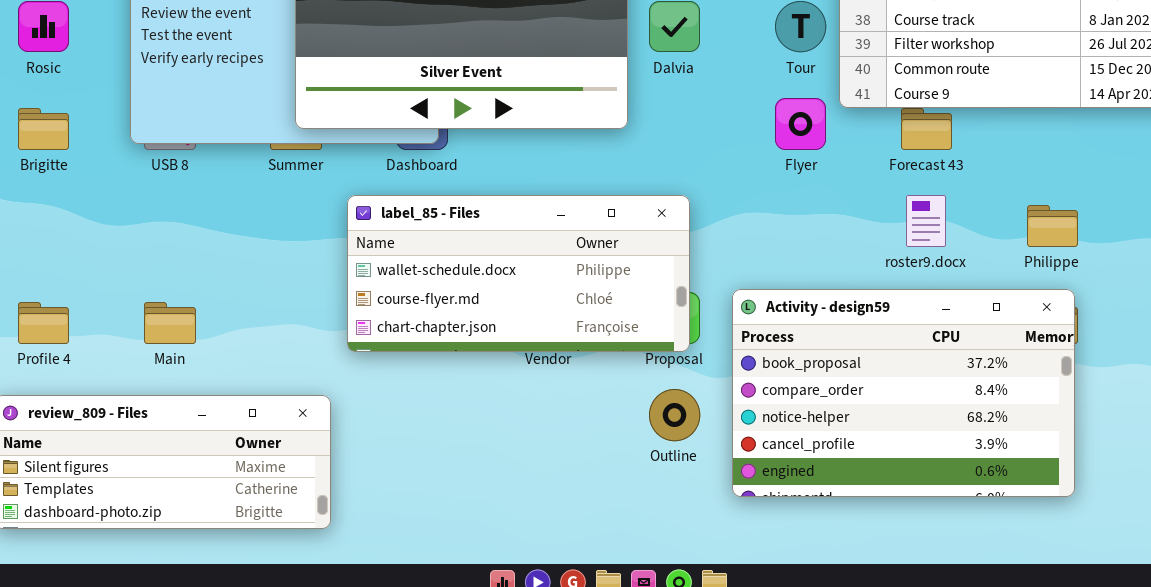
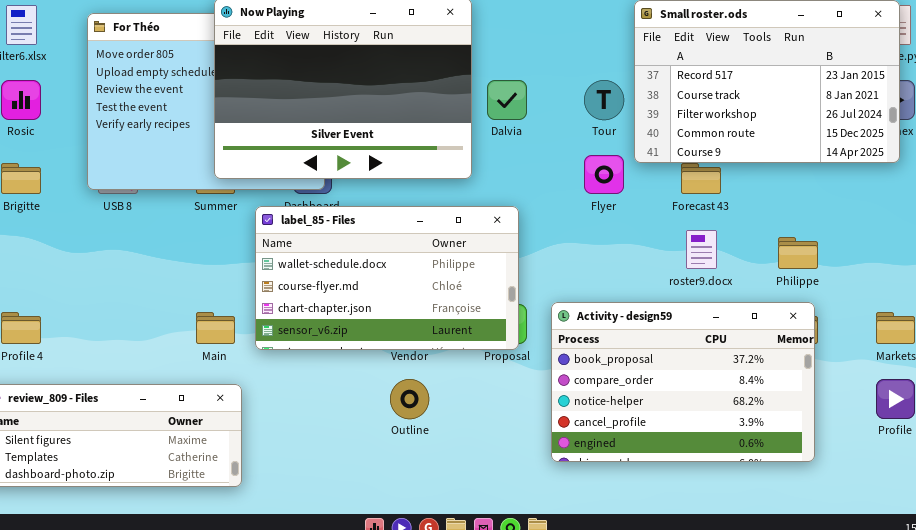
label_85 - Files: [347,195,690,352] -> [255,206,519,350], resized
Main: [144,302,196,344] -> [196,312,235,344], moved
Outline: [649,389,700,441] -> [390,379,429,419], moved

